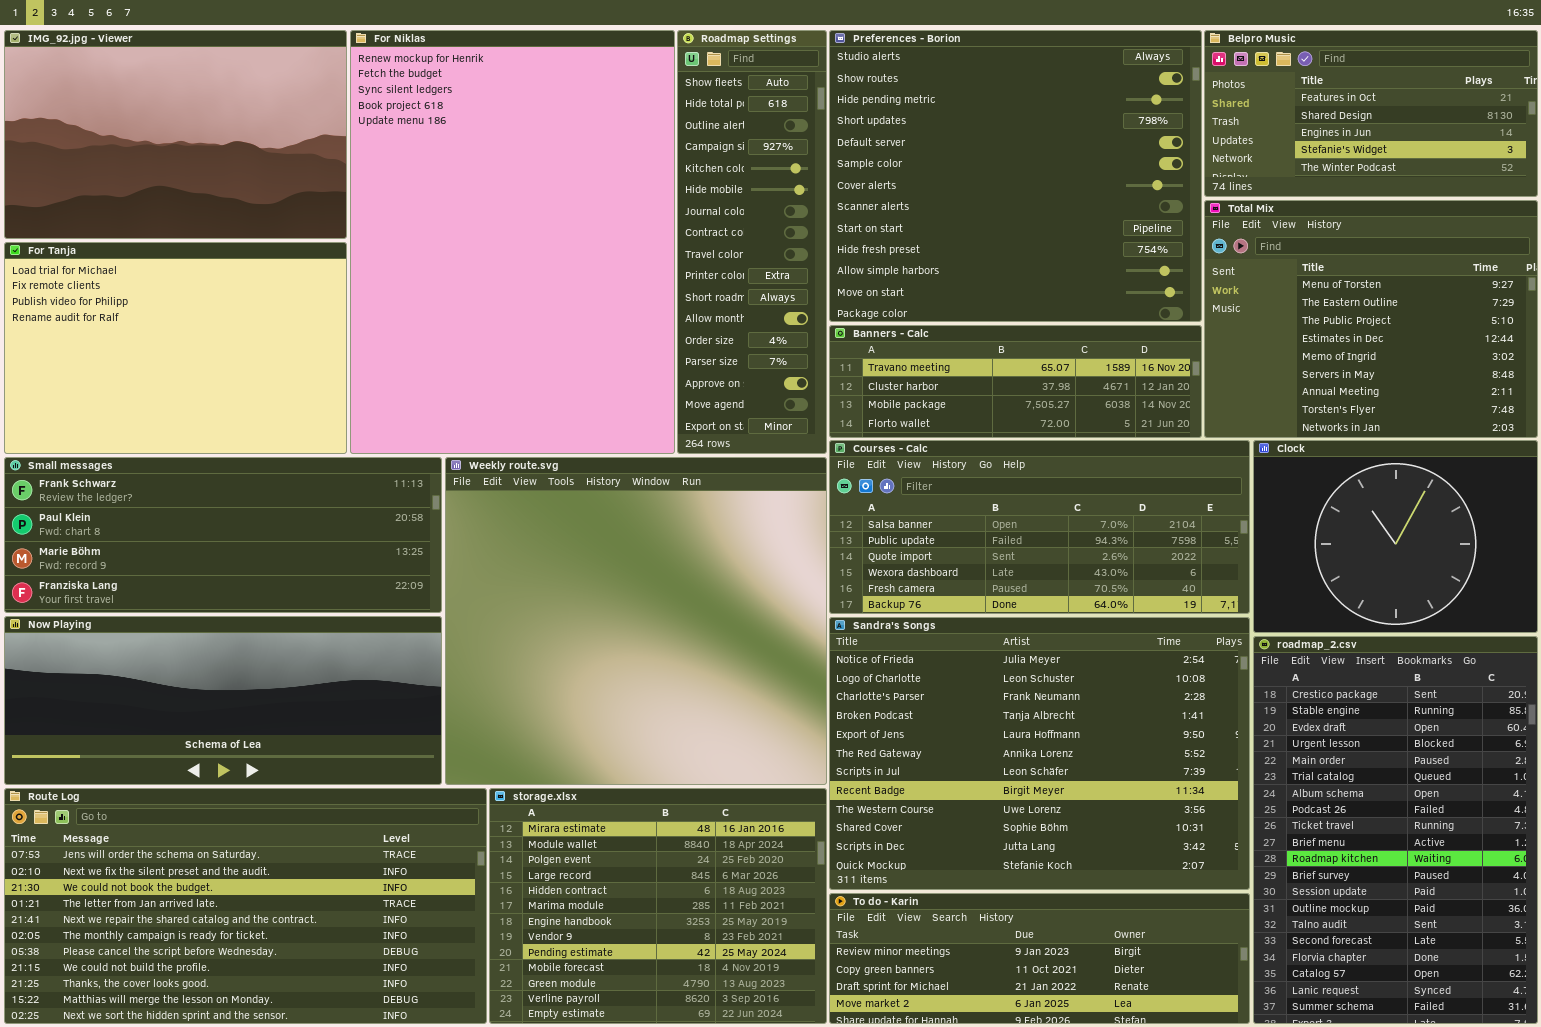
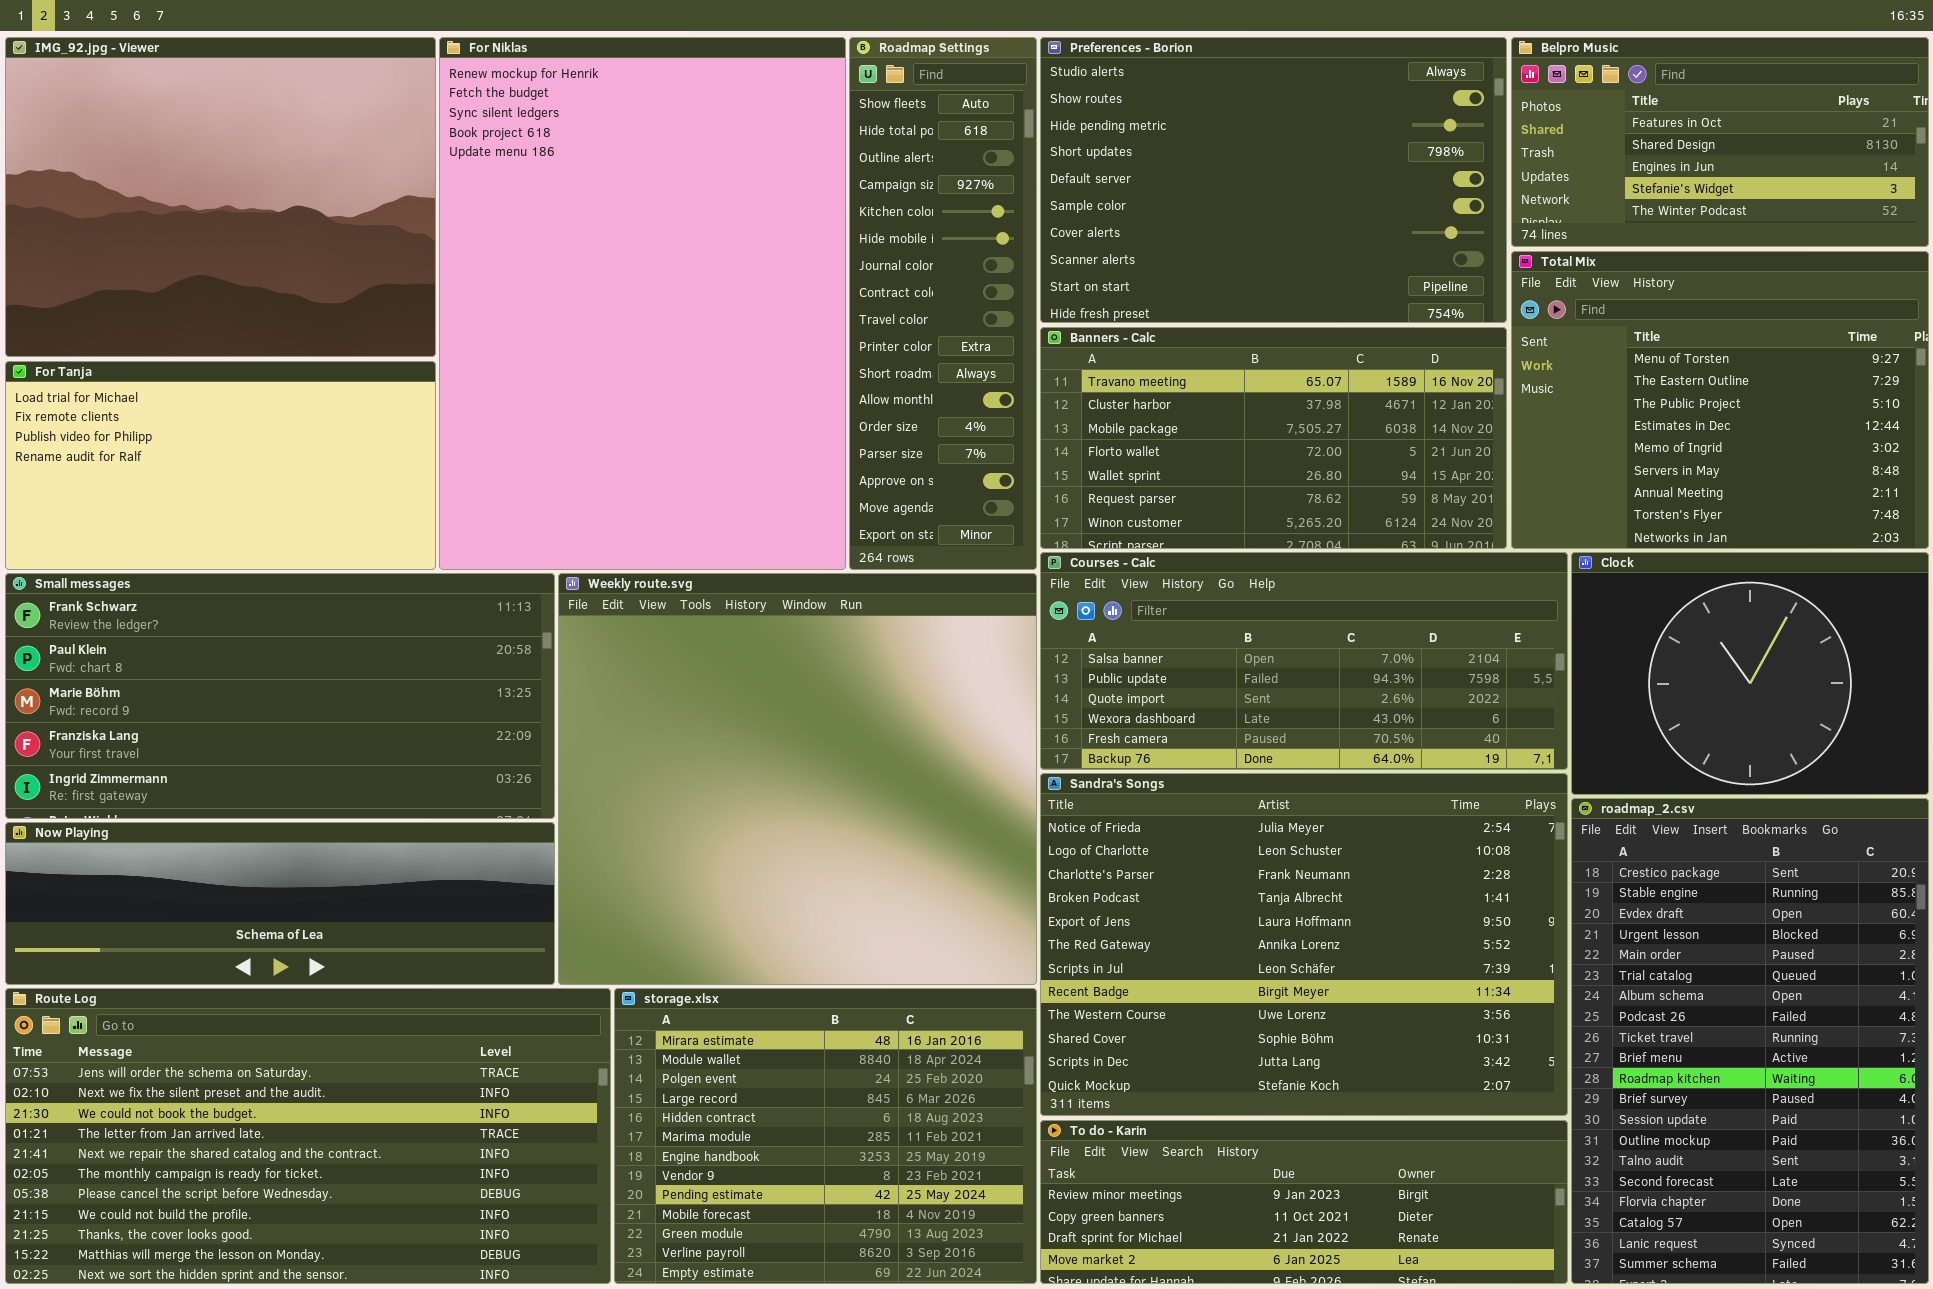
IMG_92.jpg - Viewer: [4,30,347,239] -> [5,37,436,357], resized
Preferences - Borion: [829,30,1202,322] -> [1040,37,1507,323], resized
For Tanja: [4,242,347,454] -> [5,361,436,570], resized
Banners - Calc: [829,325,1202,438] -> [1040,327,1507,549], resized
Small messages: [4,457,442,613] -> [5,573,555,819], resized
Now Playing: [4,616,442,785] -> [5,822,555,985], resized

